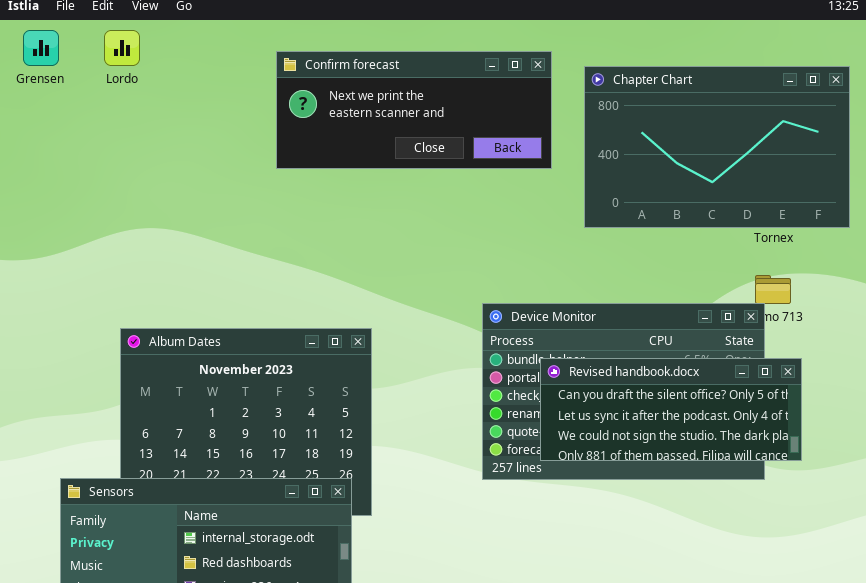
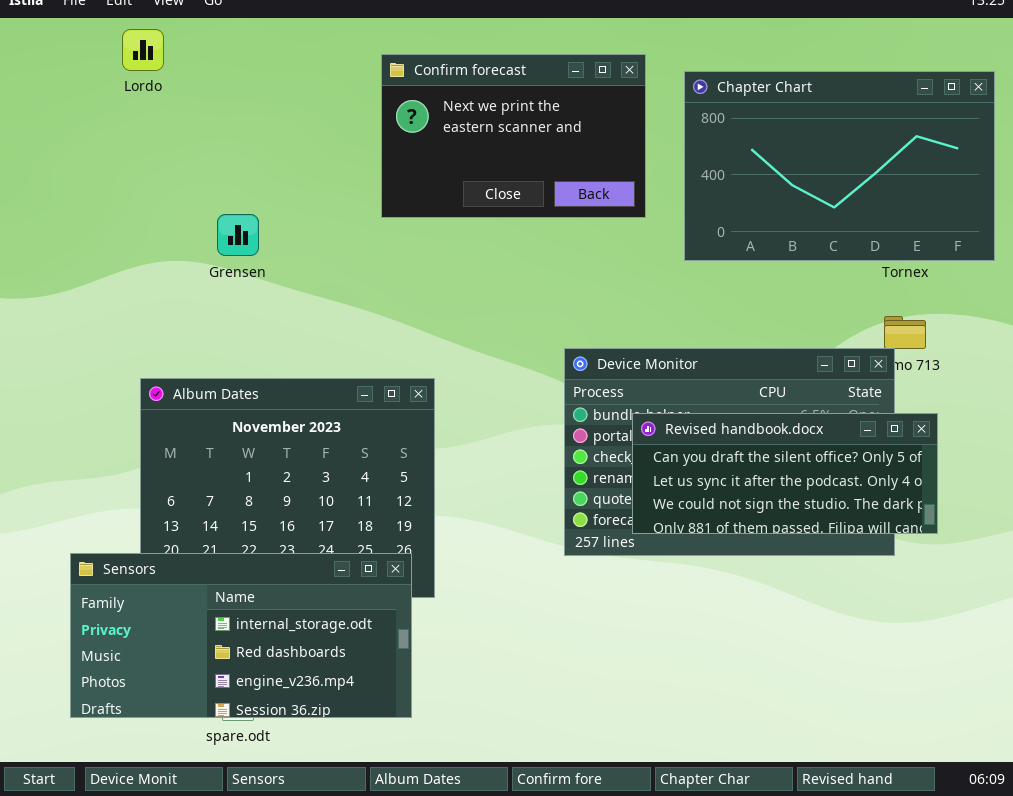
Grensen: [23,30,59,66] -> [217,214,259,256], moved
Confirm forecast: [276,51,552,169] -> [381,54,646,218], resized

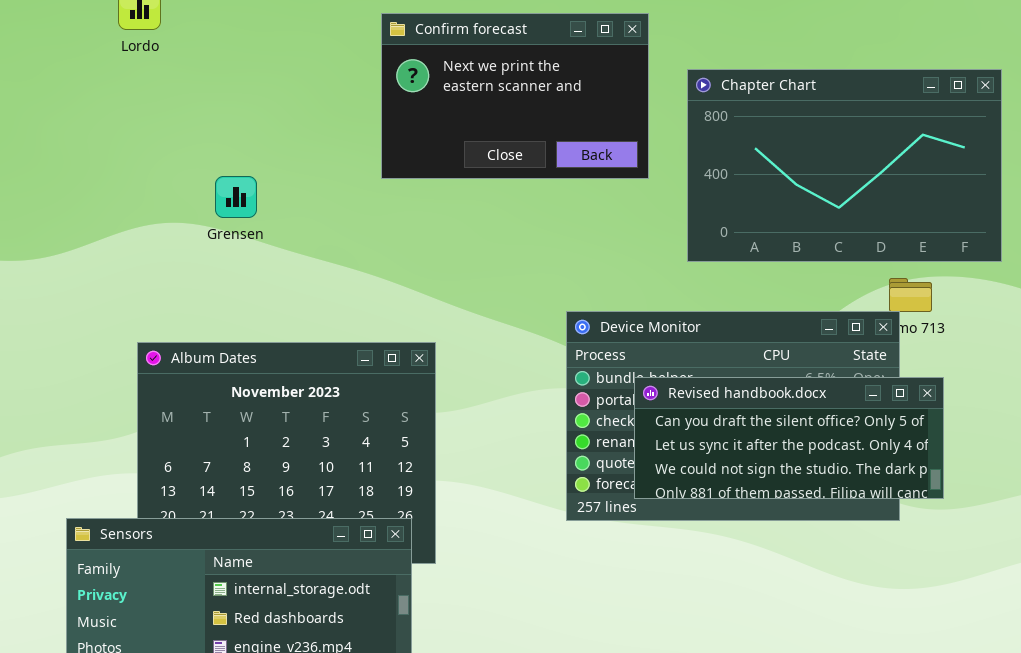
Chapter Chart: [684,71,995,261] -> [687,69,1002,262], moved

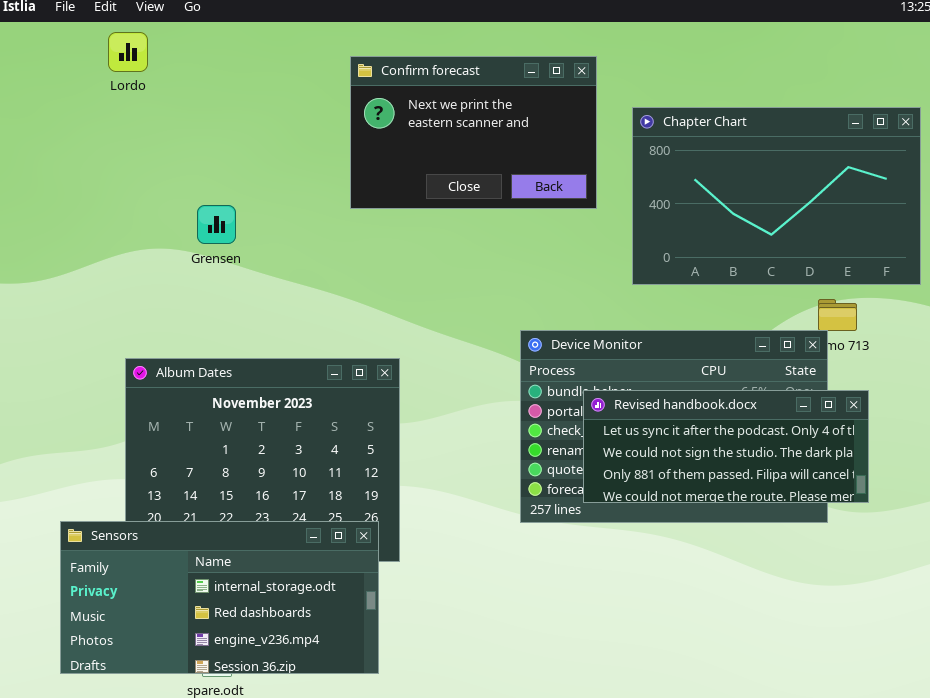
Revised handbook.docx: [634,377,944,499] -> [583,390,869,503], scrolled down 1 row

